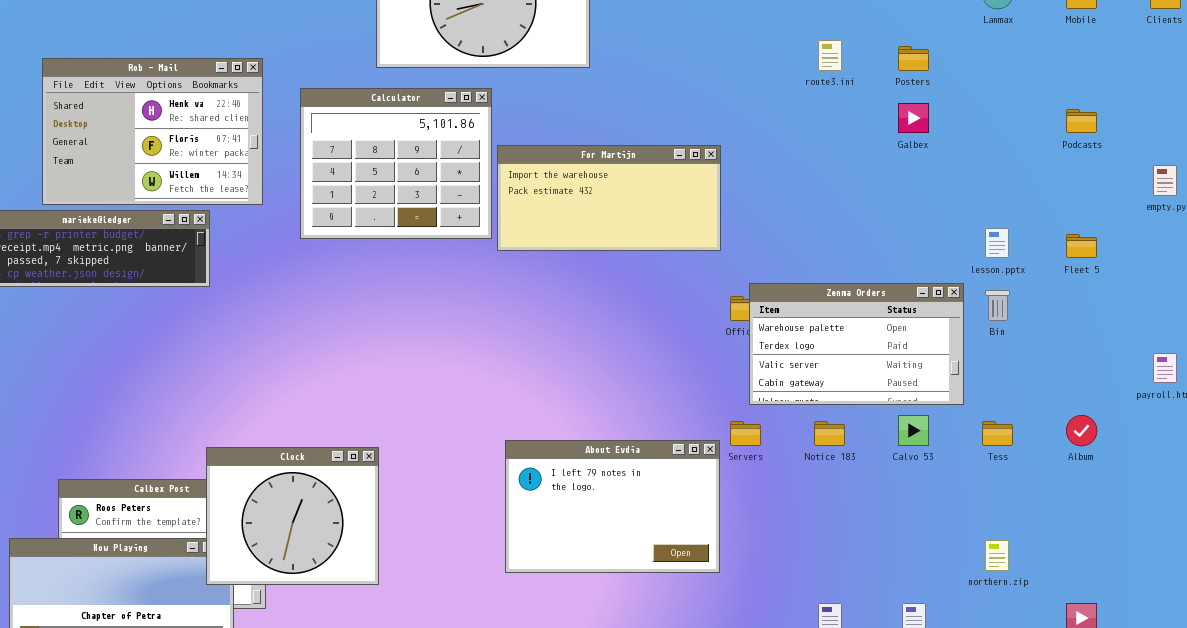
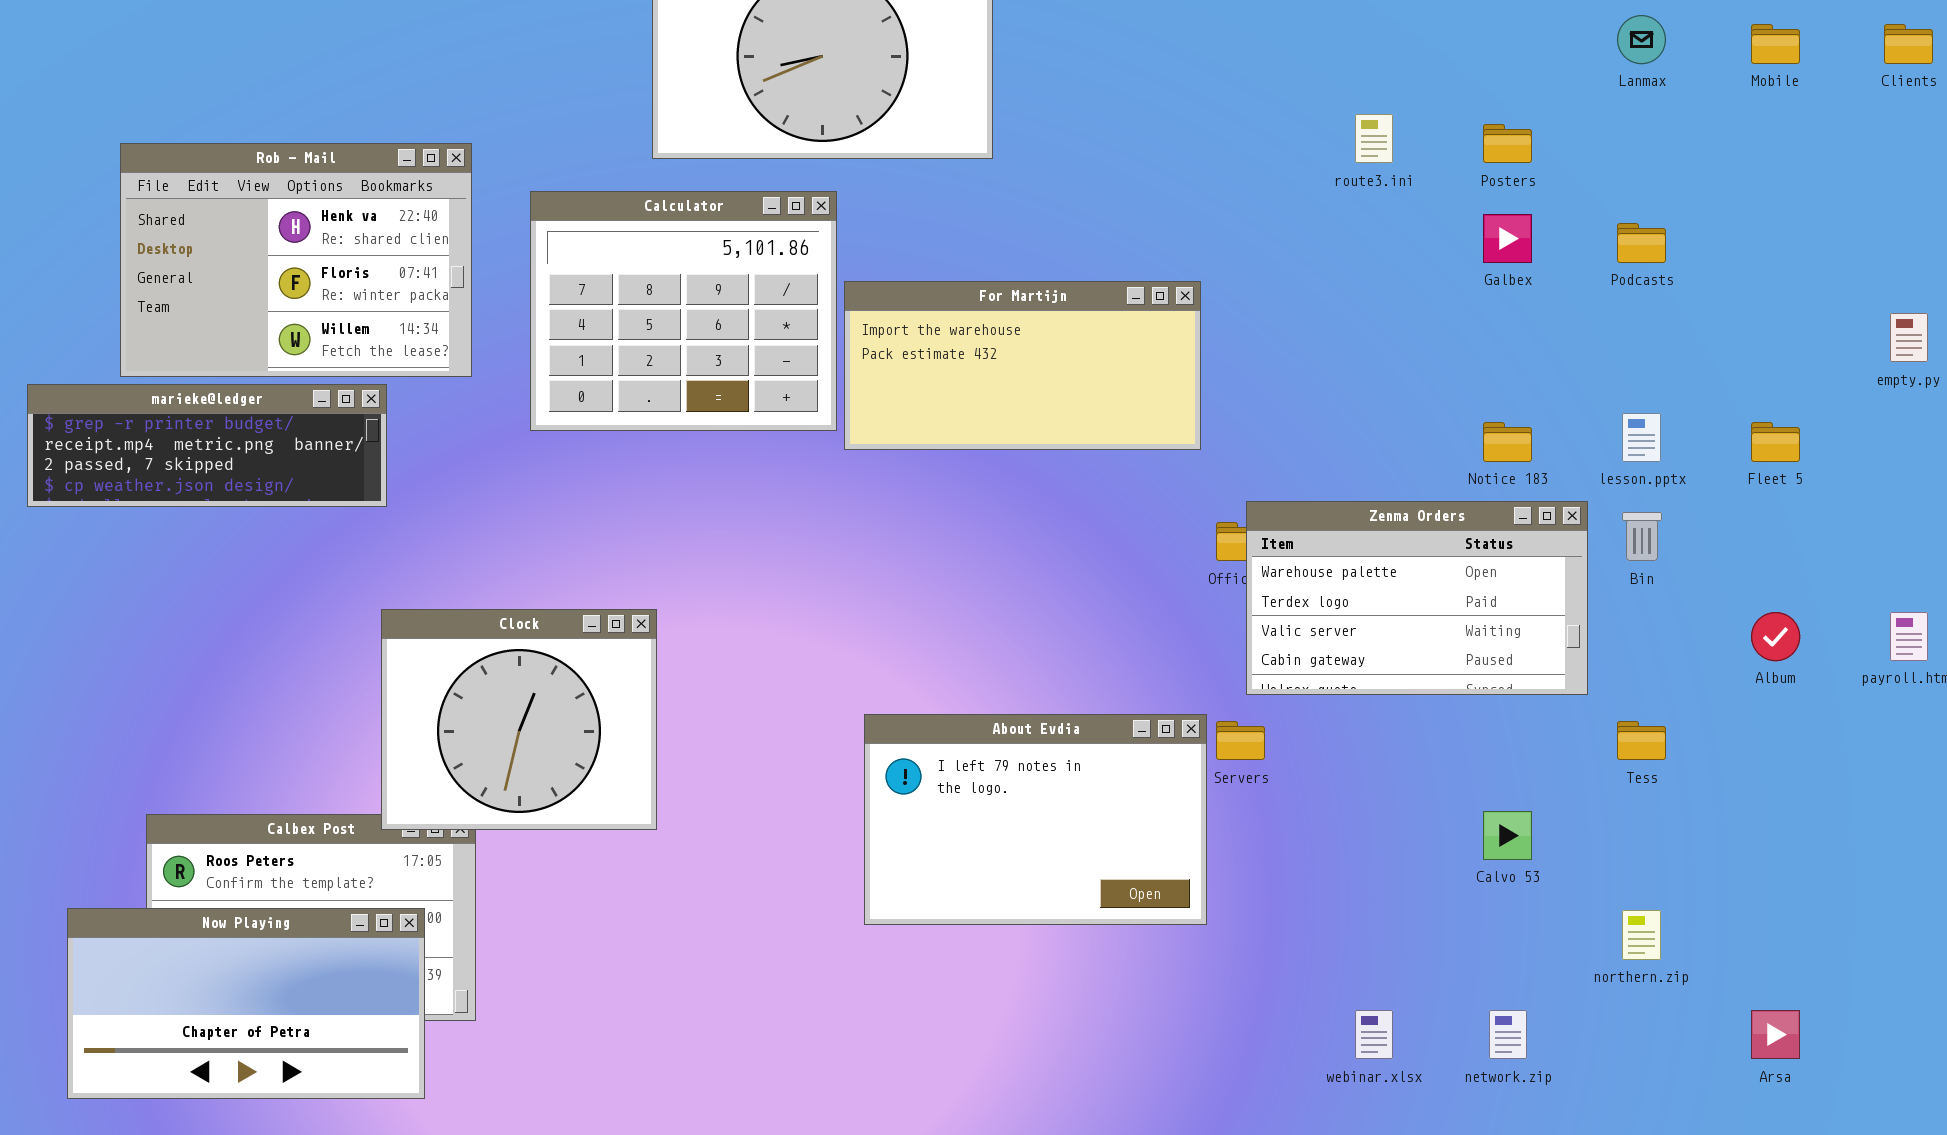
Podcasts: [1066,109,1097,133] -> [1617,223,1666,263], moved
Calvo 53: [898,415,929,446] -> [1483,811,1532,860], moved
Album: [1066,415,1097,446] -> [1751,612,1800,661], moved
Notice 183: [814,421,845,446] -> [1483,422,1532,462], moved
About Evdia: [505,440,720,573] -> [864,714,1207,925], moved
Clock: [206,447,379,585] -> [381,609,657,830], moved

